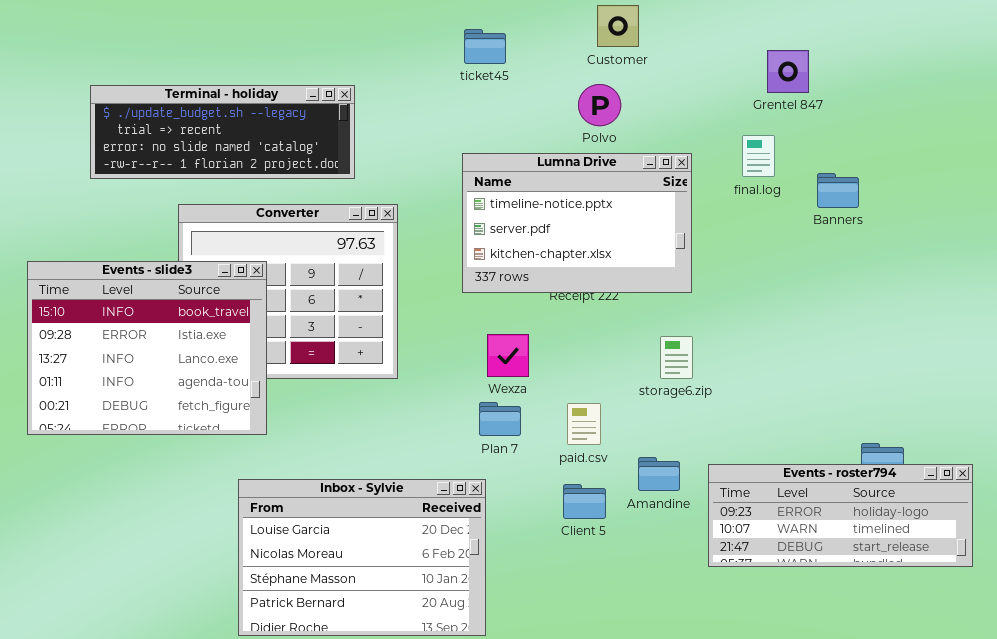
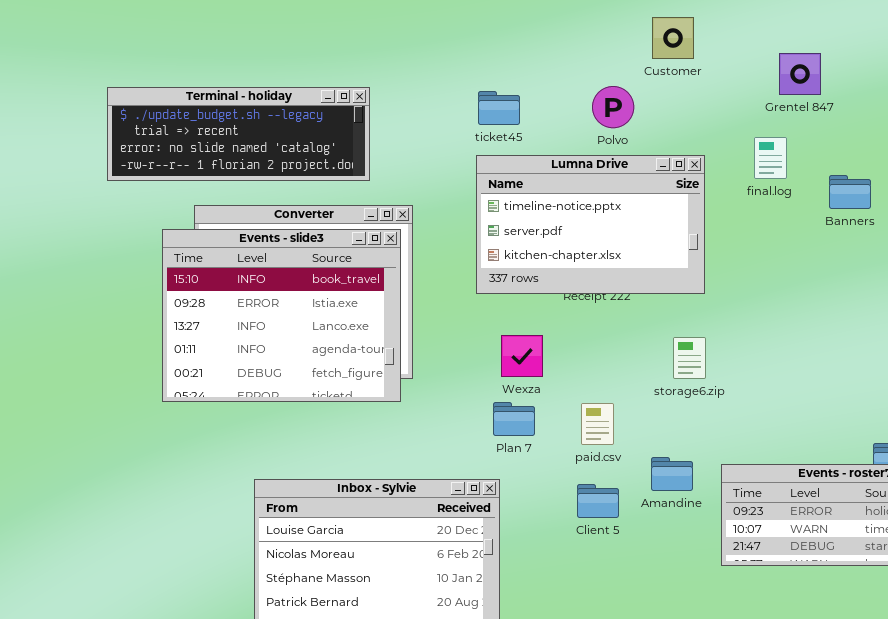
Customer: [597,5,639,47] -> [652,17,694,59], moved
ticket45: [464,29,506,64] -> [478,91,520,125], moved
Events - slide3: [27,261,267,435] -> [162,229,401,402], moved

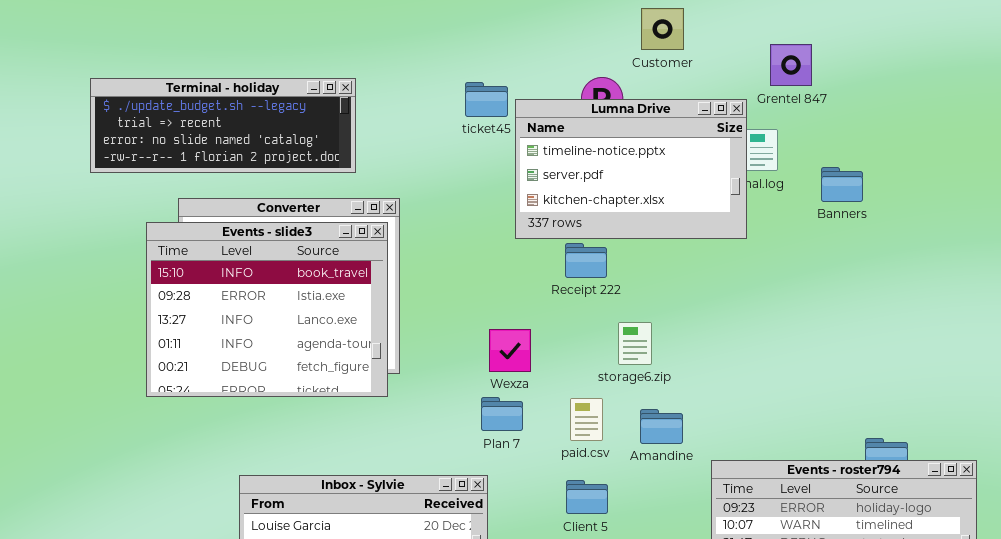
Lumna Drive: [476,155,705,294] -> [515,99,747,239], moved
storage6.zip: [673,337,706,379] -> [618,322,652,365], moved
Amandine: [651,457,693,491] -> [640,409,683,444], moved

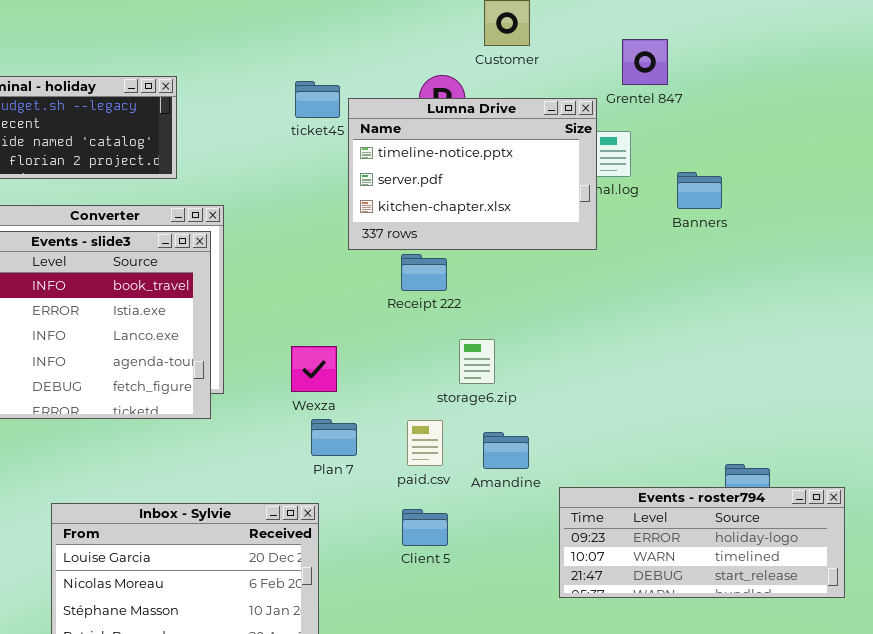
Wexza: [489,329,531,372] -> [291,346,337,392], moved

